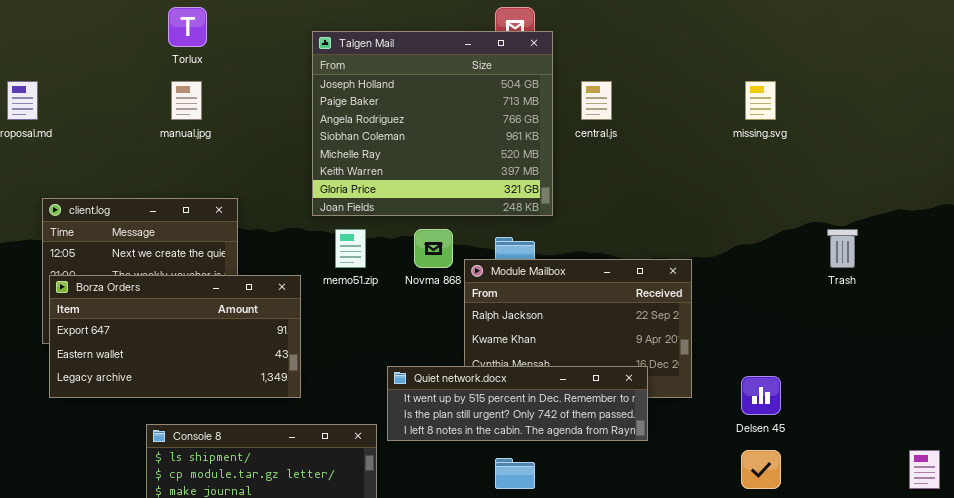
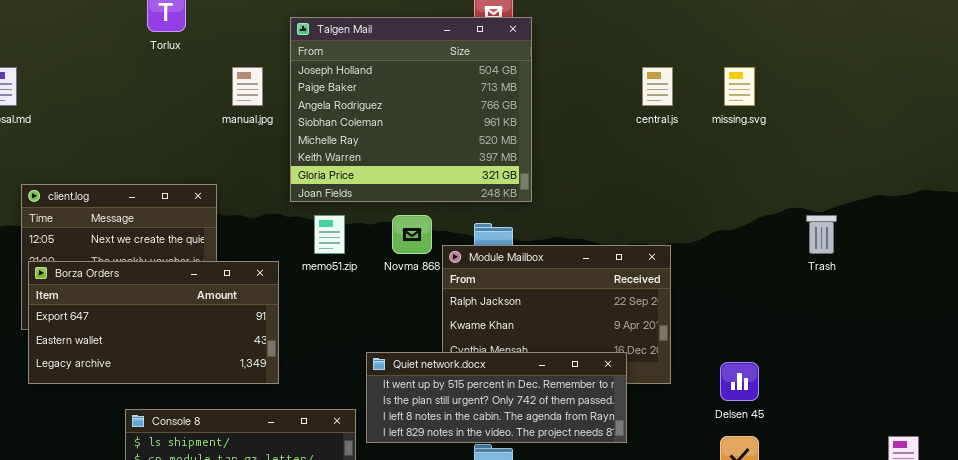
manual.jpg: [171,81,202,120] -> [232,67,263,106], moved
central.js: [581,81,612,120] -> [642,67,673,106], moved
Quiet network.docx: [387,366,648,441] -> [366,352,627,443], resized

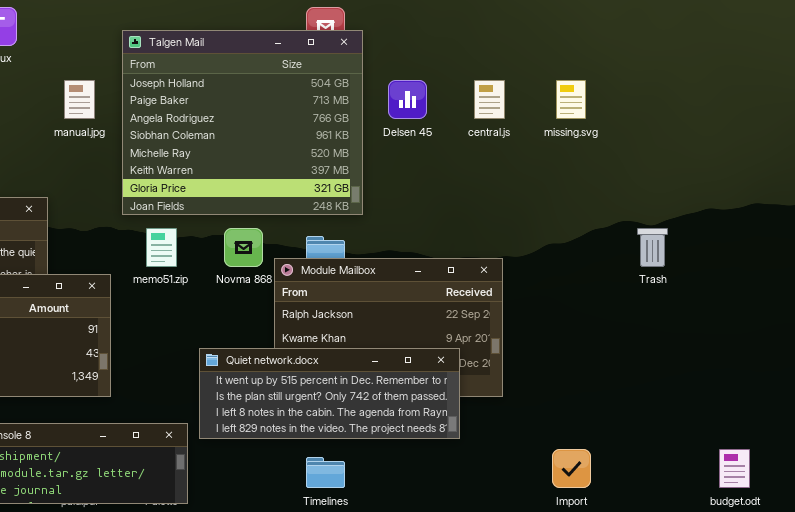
Quiet network.docx: [366,352,627,443] -> [199,348,460,439], moved
Delsen 45: [720,362,759,401] -> [388,80,427,119], moved

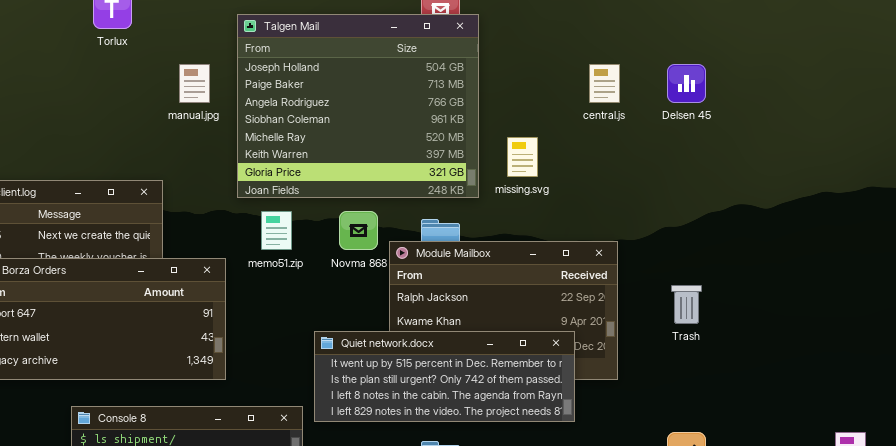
Delsen 45: [388,80,427,119] -> [667,64,706,103], moved
missing.svg: [556,80,586,119] -> [507,137,538,177], moved
Trash: [637,228,668,267] -> [671,285,702,324], moved

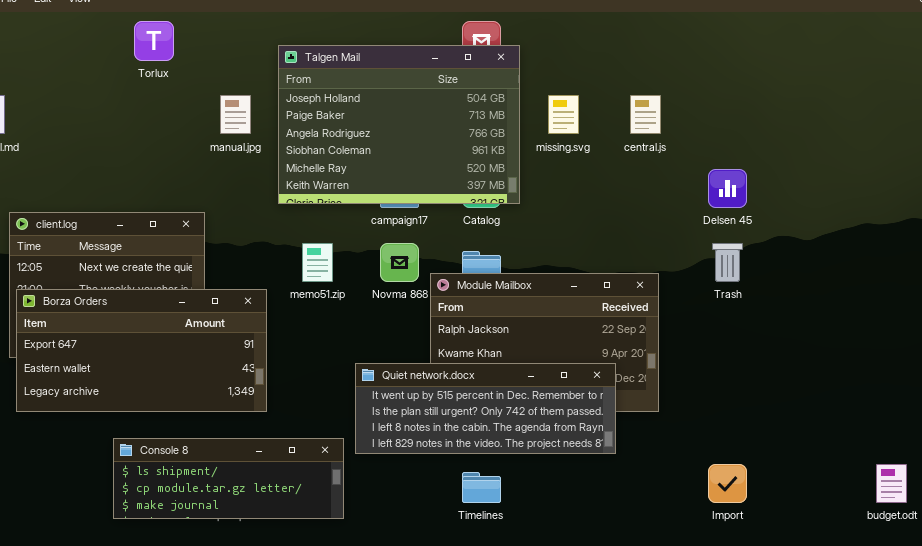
Talgen Mail: [237,14,479,198] -> [278,45,520,204], resized
Delsen 45: [667,64,706,103] -> [708,169,747,208], moved
missing.svg: [507,137,538,177] -> [548,95,579,134], moved
Trash: [671,285,702,324] -> [712,243,743,282], moved

